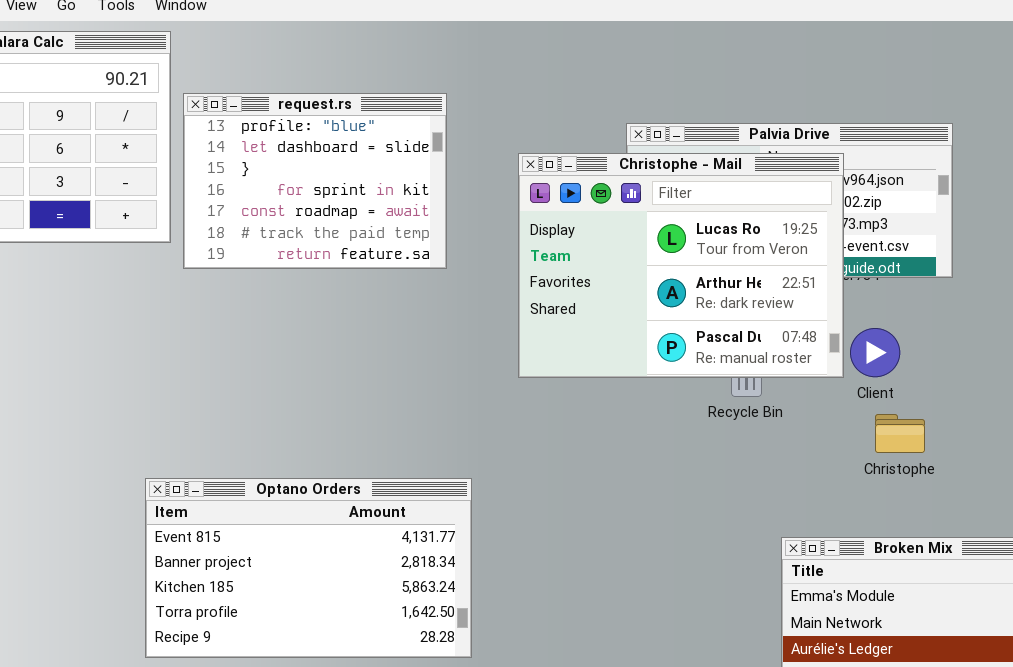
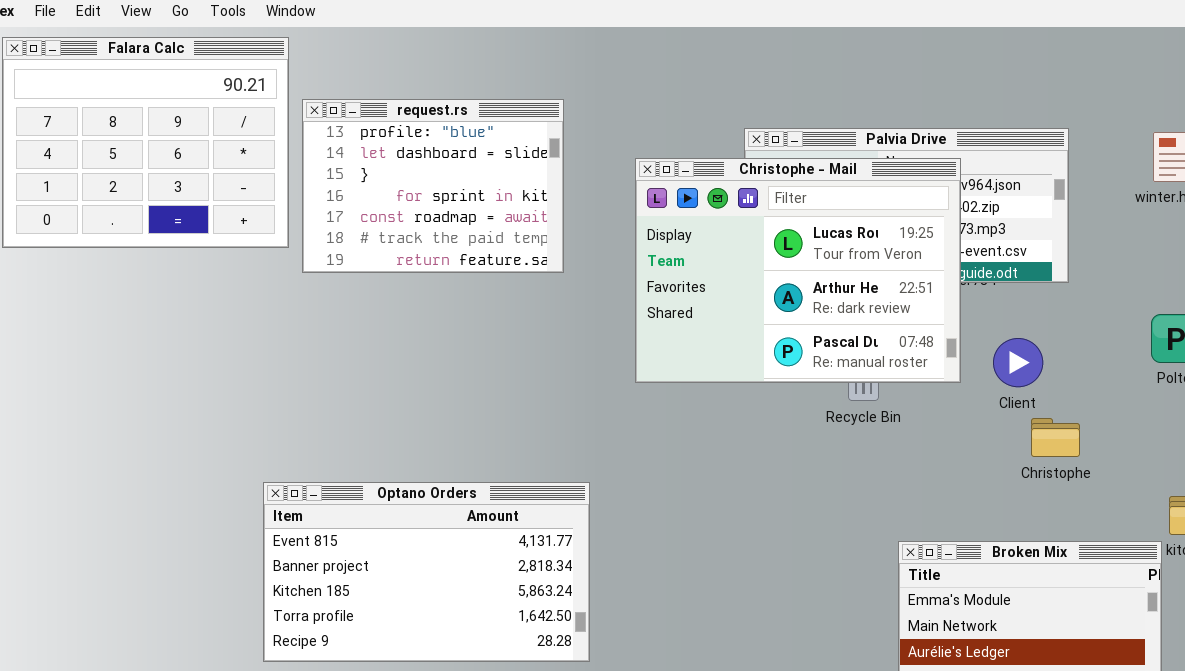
Client: [850,328,900,377] -> [993,338,1043,387], moved
Christophe: [875,414,925,453] -> [1031,418,1080,457], moved

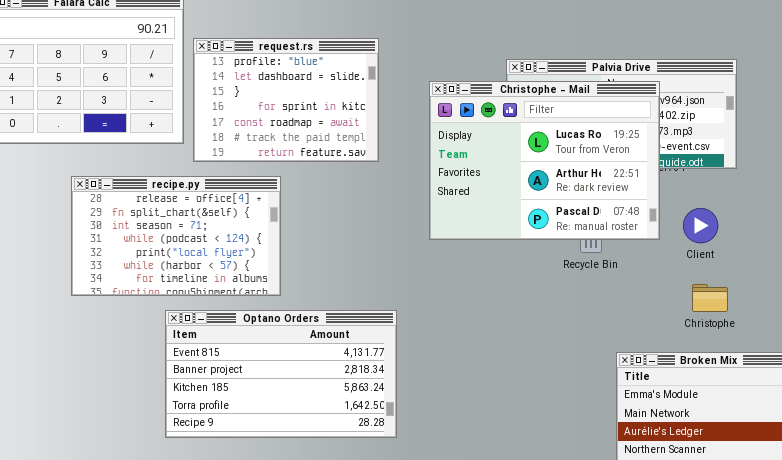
recipe.py: none -> [71,176,281,296], opened
Christophe: [1031,418,1080,457] -> [692,284,728,312], moved

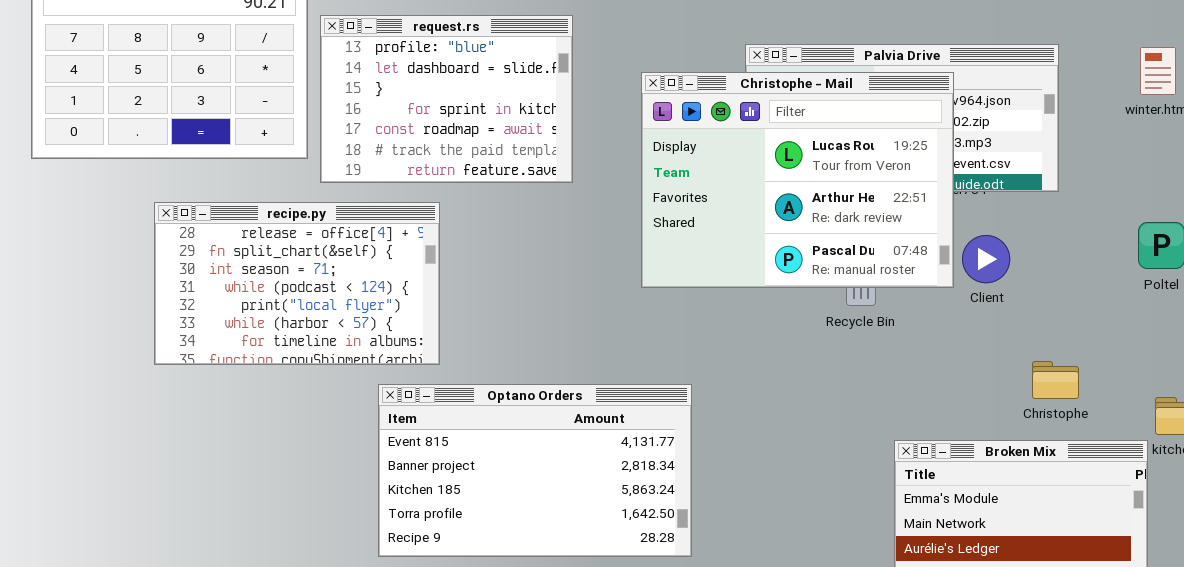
Client: [683,208,718,243] -> [962,235,1010,283], moved
Christophe: [692,284,728,312] -> [1032,361,1079,399], moved
Optano Orders: [165,310,397,438] -> [378,384,692,557], moved

